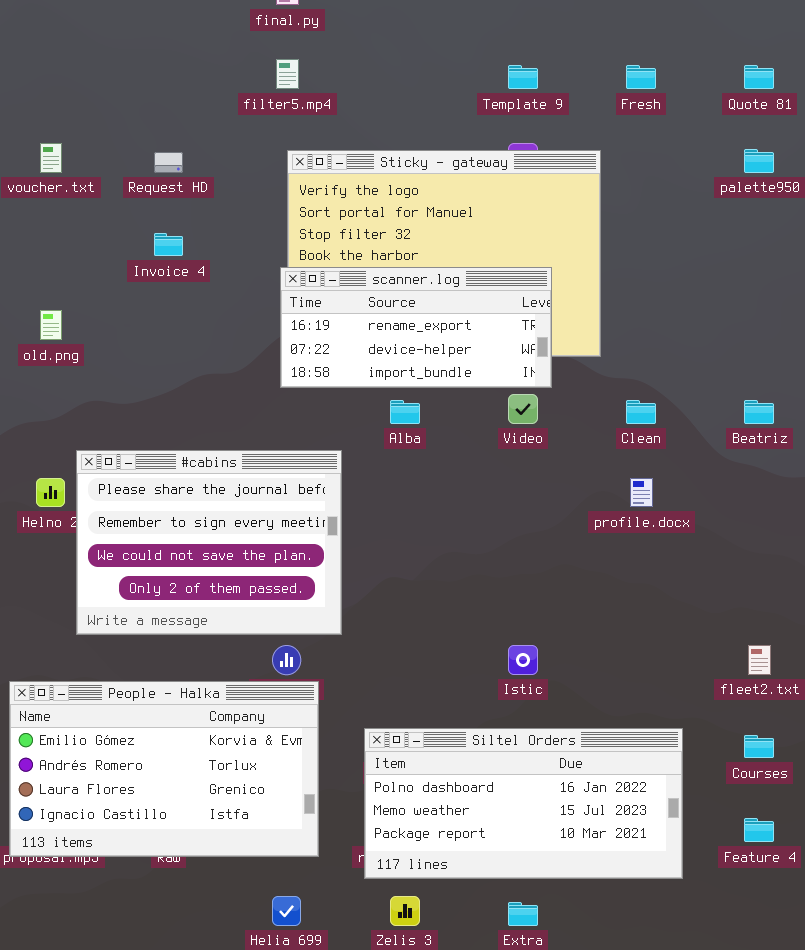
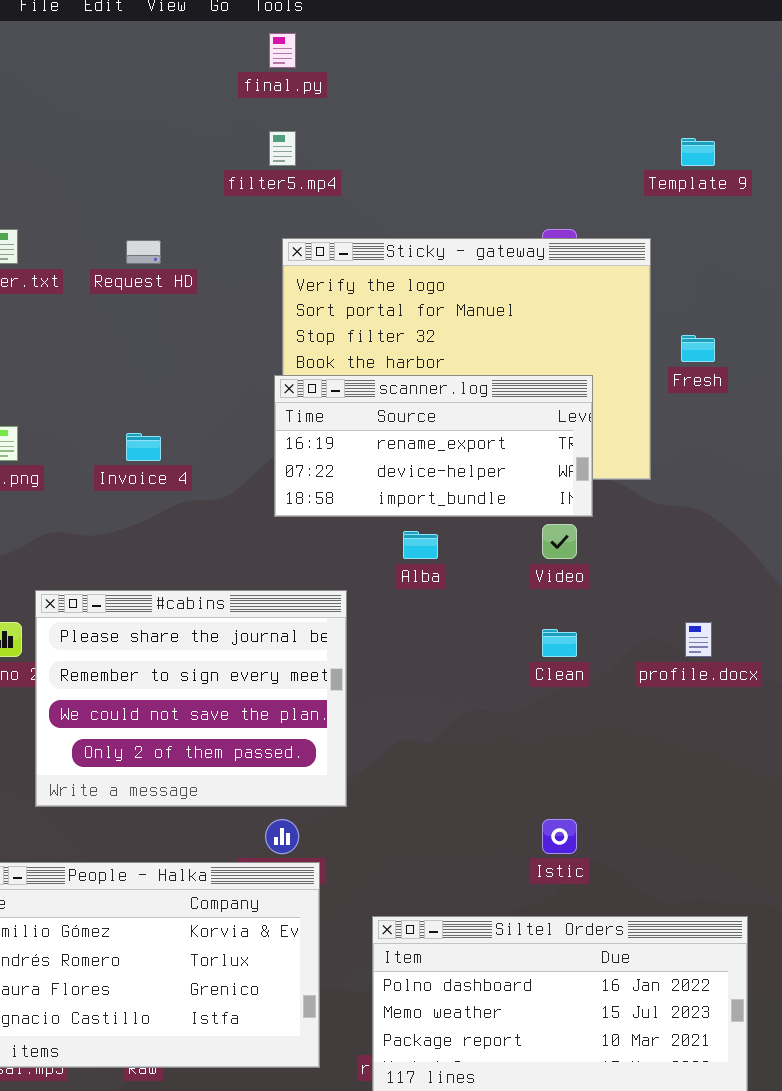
Template 9: [508,65,538,89] -> [681,138,715,166], moved
Fresh: [626,65,656,89] -> [681,335,715,362], moved
Invoice 4: [154,233,183,256] -> [126,433,161,461], moved
Clean: [626,400,656,424] -> [542,629,577,657], moved

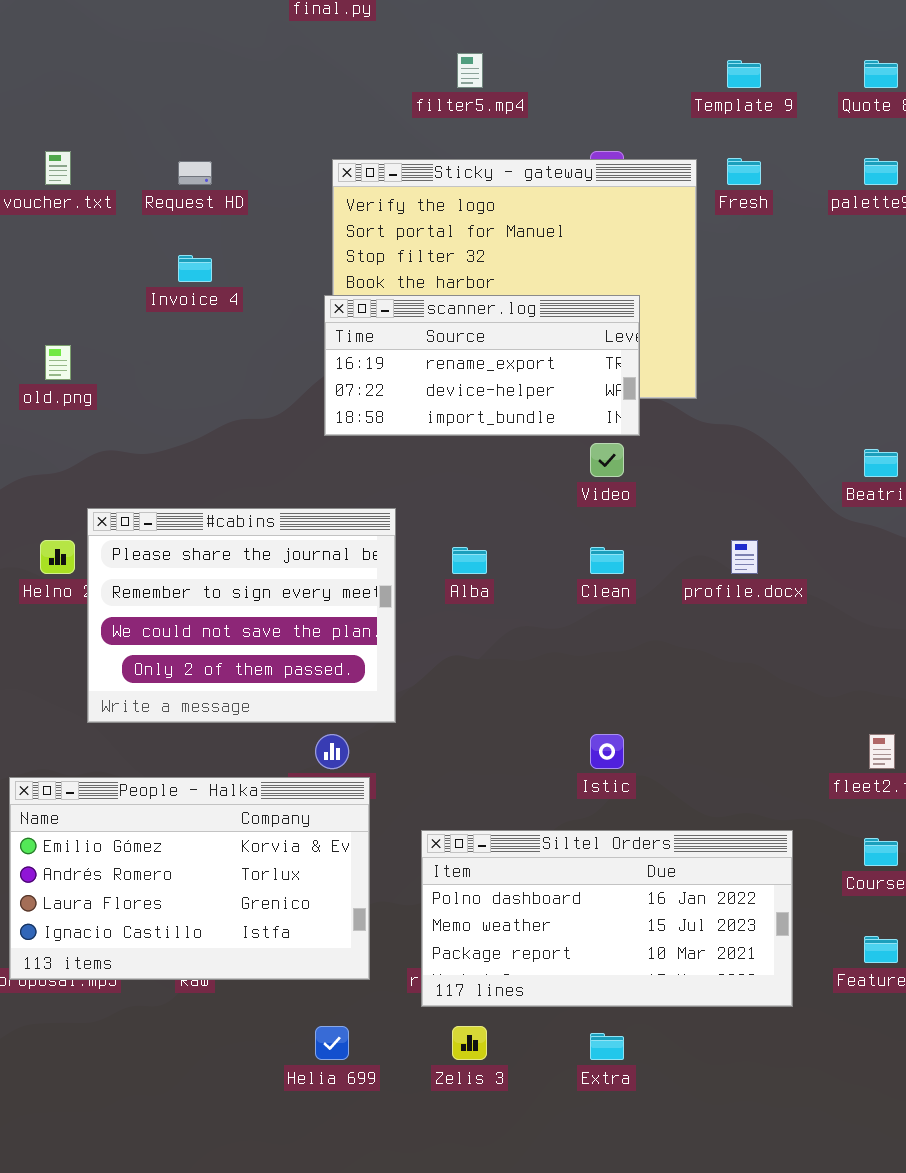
filter5.mp4: [269,131,296,166] -> [457,53,483,88], moved
Fresh: [681,335,715,362] -> [727,158,761,185], moved
Invoice 4: [126,433,161,461] -> [178,255,212,282], moved
Alba: [403,531,438,559] -> [452,547,487,574], moved

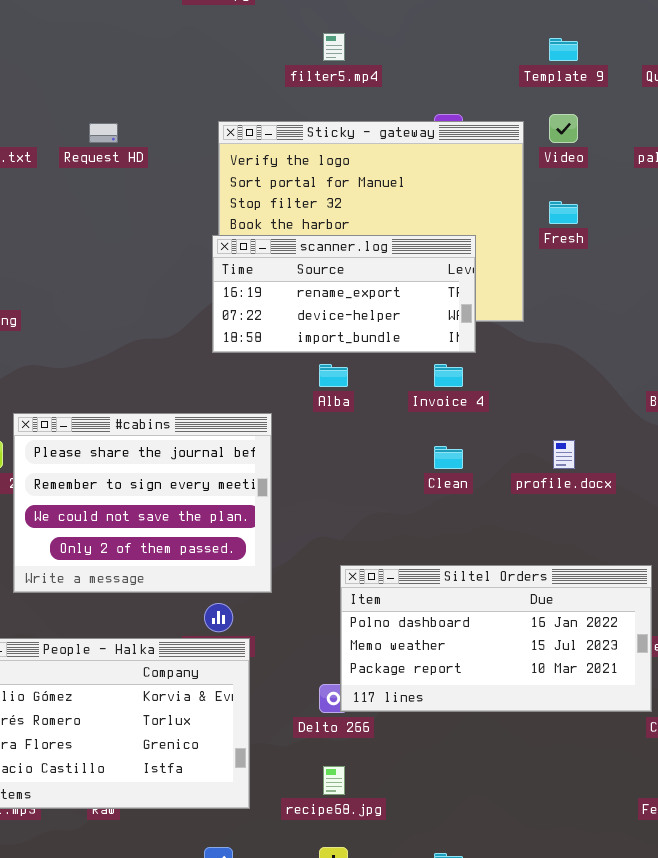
Fresh: [727,158,761,185] -> [549,201,578,224], moved
Invoice 4: [178,255,212,282] -> [434,364,463,387], moved
Video: [590,443,624,477] -> [549,114,578,143], moved
Alba: [452,547,487,574] -> [319,364,348,387], moved
Siltel Orders: [421,830,793,1007] -> [340,565,652,712], moved

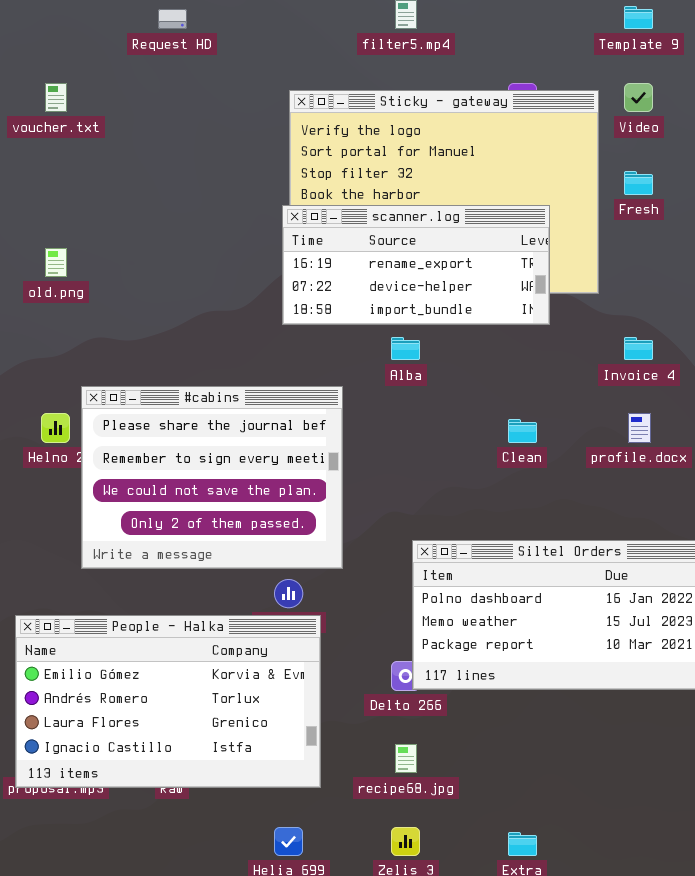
Request HD: [89,123,118,143] -> [158,9,187,29], moved
Invoice 4: [434,364,463,387] -> [624,337,653,360], moved

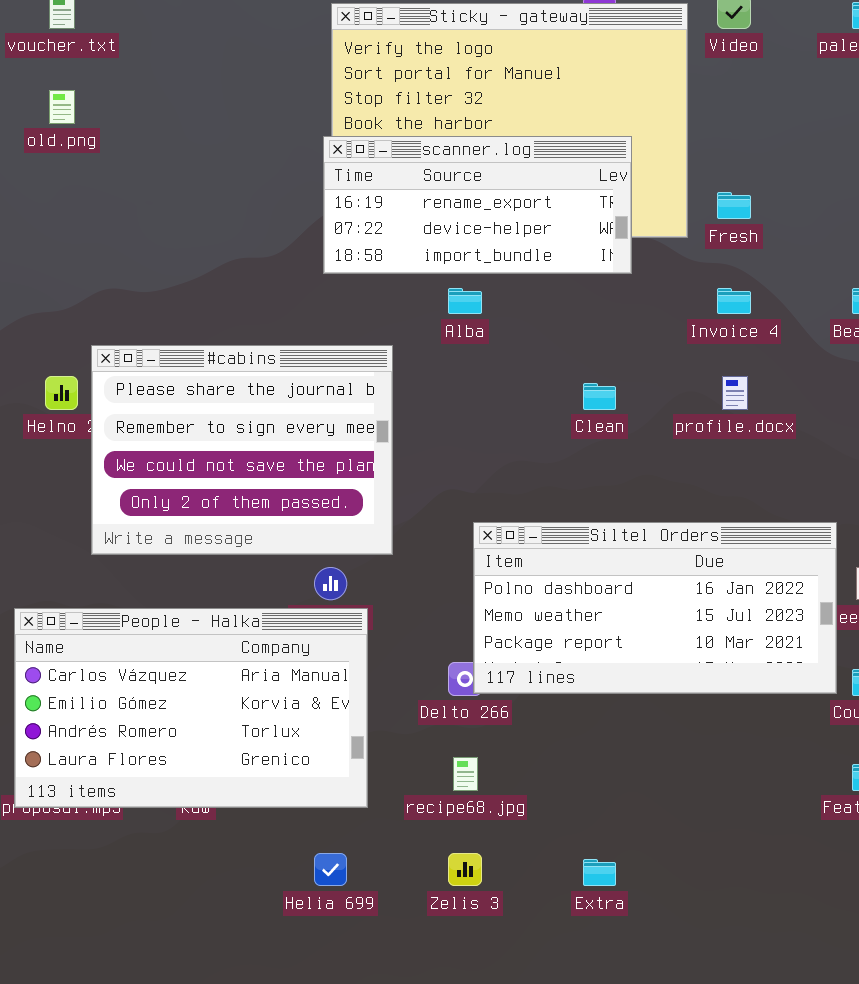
Fresh: [624,171,653,195] -> [717,192,751,219], moved
old.png: [45,248,67,277] -> [49,90,75,124], moved
People - Halka: [15,615,321,788] -> [14,608,368,808], scrolled up 1 row

